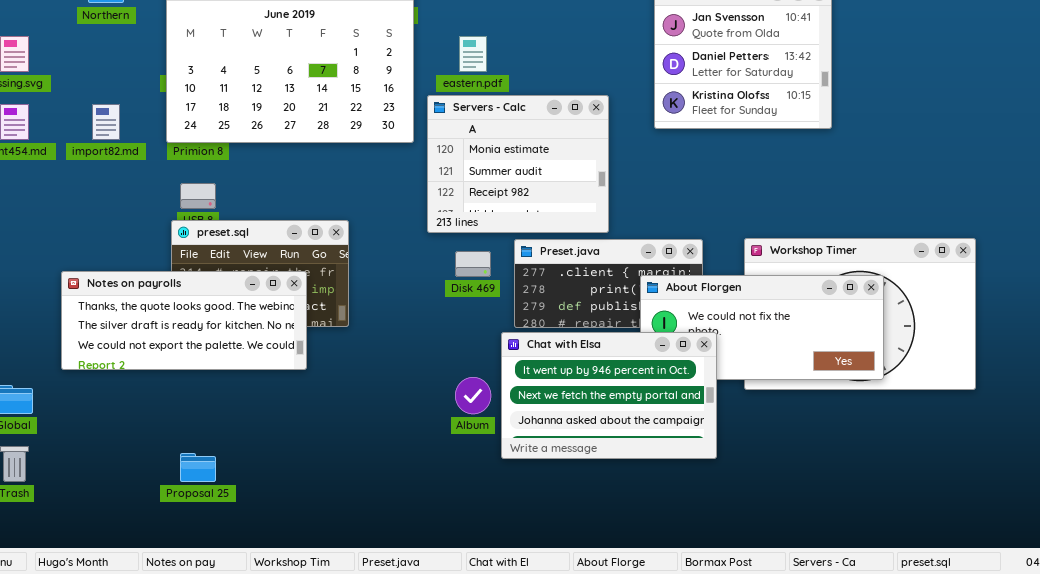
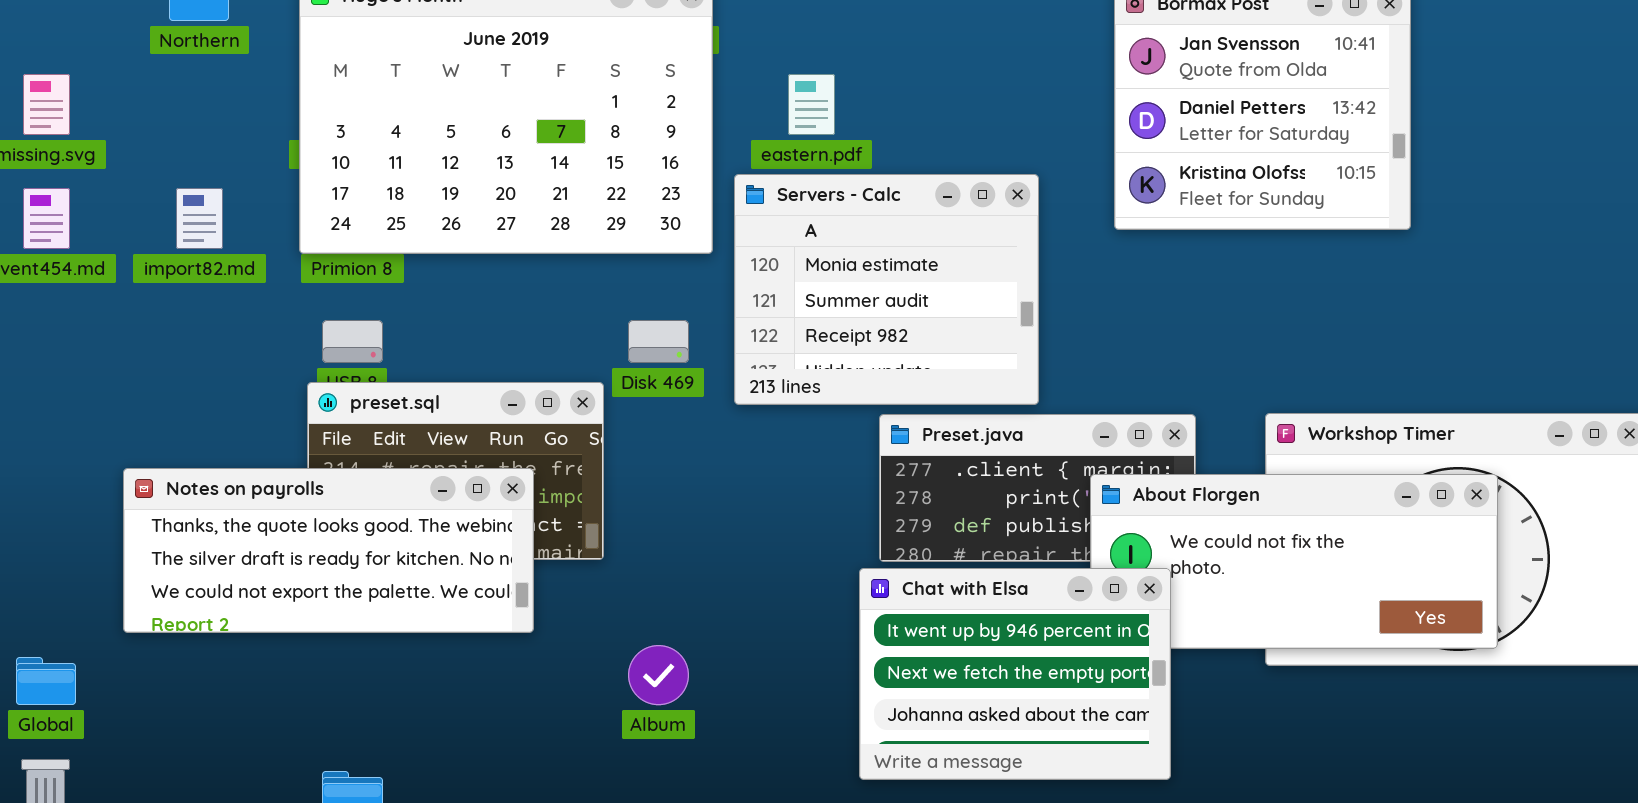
Disk 469: [455,251,491,277] -> [628,320,689,363], moved
Chat with Elsa: [501,332,717,459] -> [859,568,1171,780], resized
Album: [455,377,491,414] -> [628,645,689,705], moved

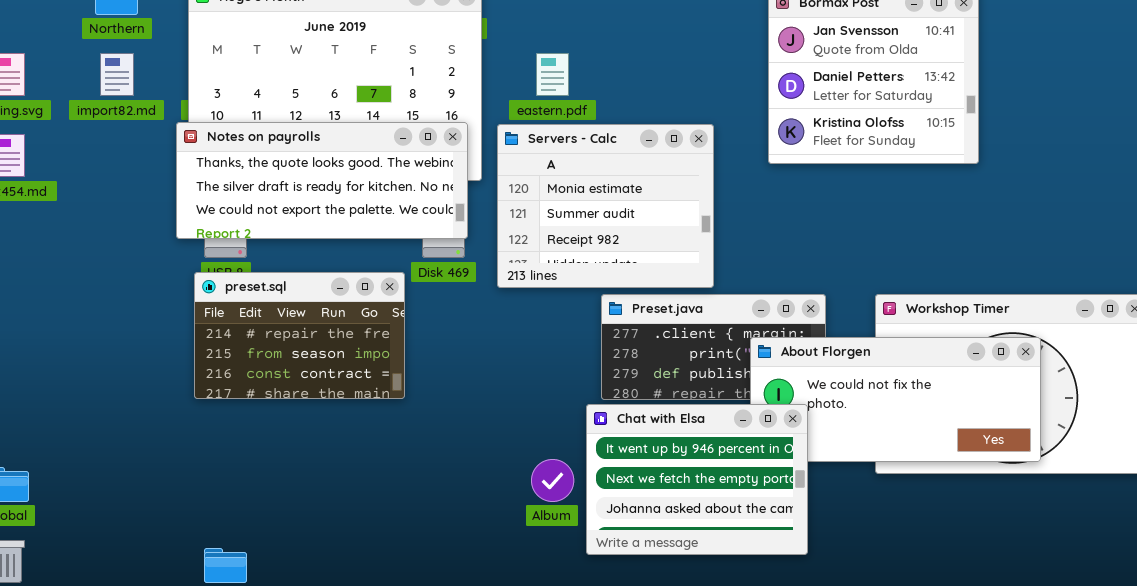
import82.md: [176,188,223,249] -> [100,53,134,96], moved
Notes on payrolls: [123,468,534,633] -> [176,122,468,239], moved
Album: [628,645,689,705] -> [531,459,574,502], moved

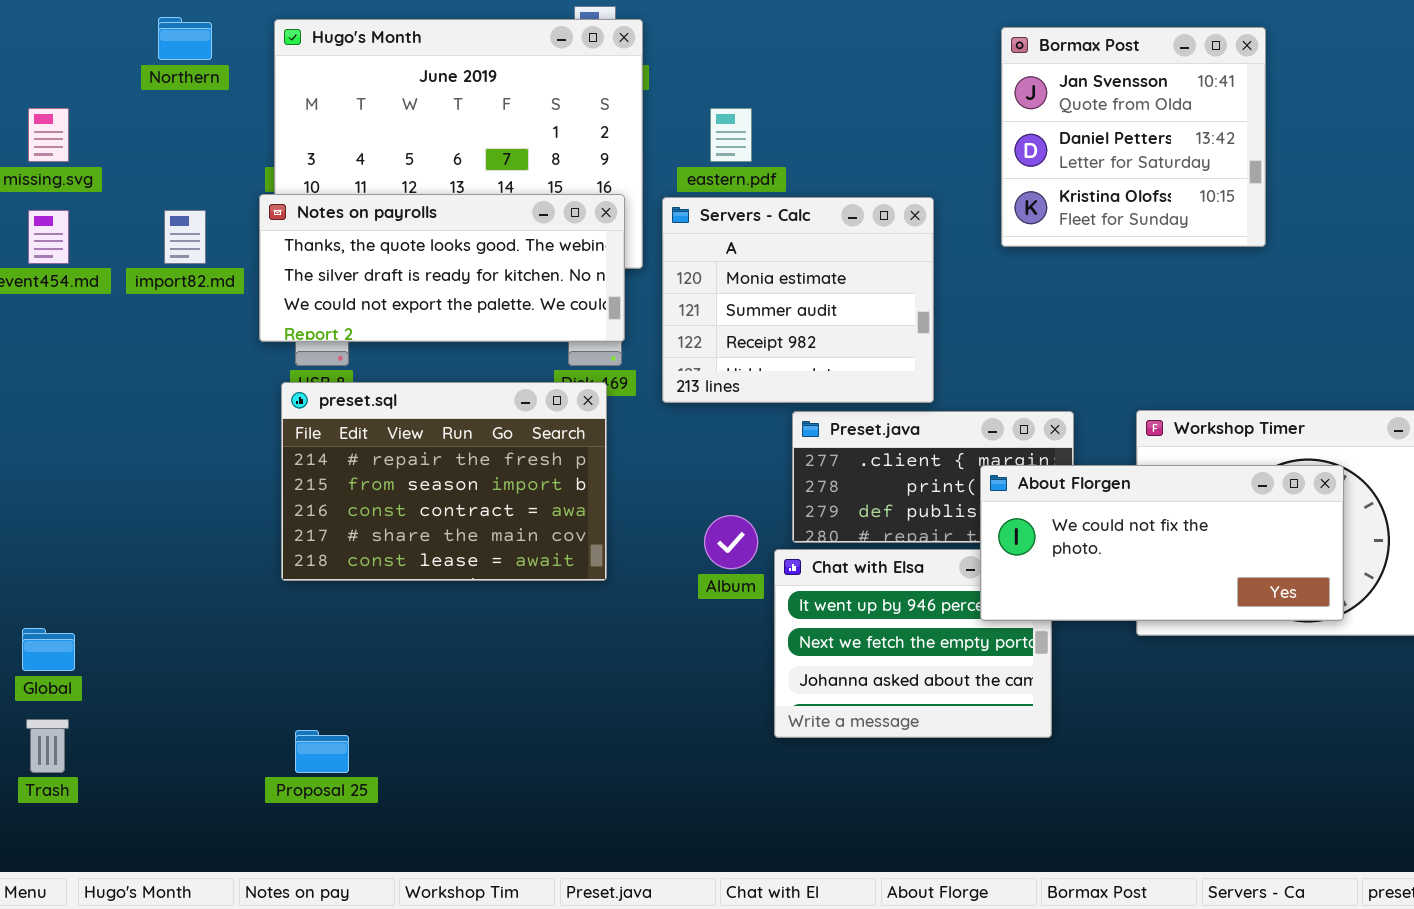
import82.md: [100,53,134,96] -> [164,210,206,264], moved
preset.sql: [194,272,405,399] -> [281,382,607,581], resized
About Florgen: [750,337,1041,462] -> [980,465,1344,621], raised
Album: [531,459,574,502] -> [704,515,758,569], moved

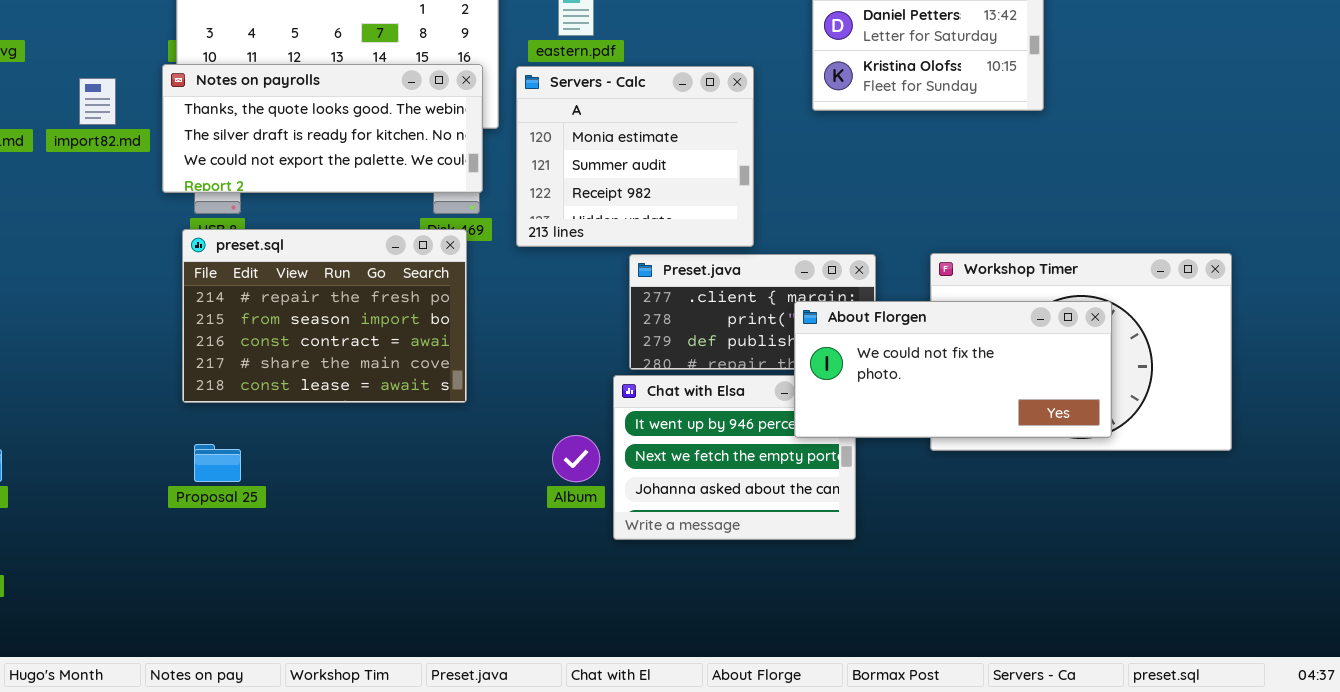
Album: [704,515,758,569] -> [552,435,600,482], moved
Proposal 25: [295,730,349,773] -> [194,444,241,482], moved

